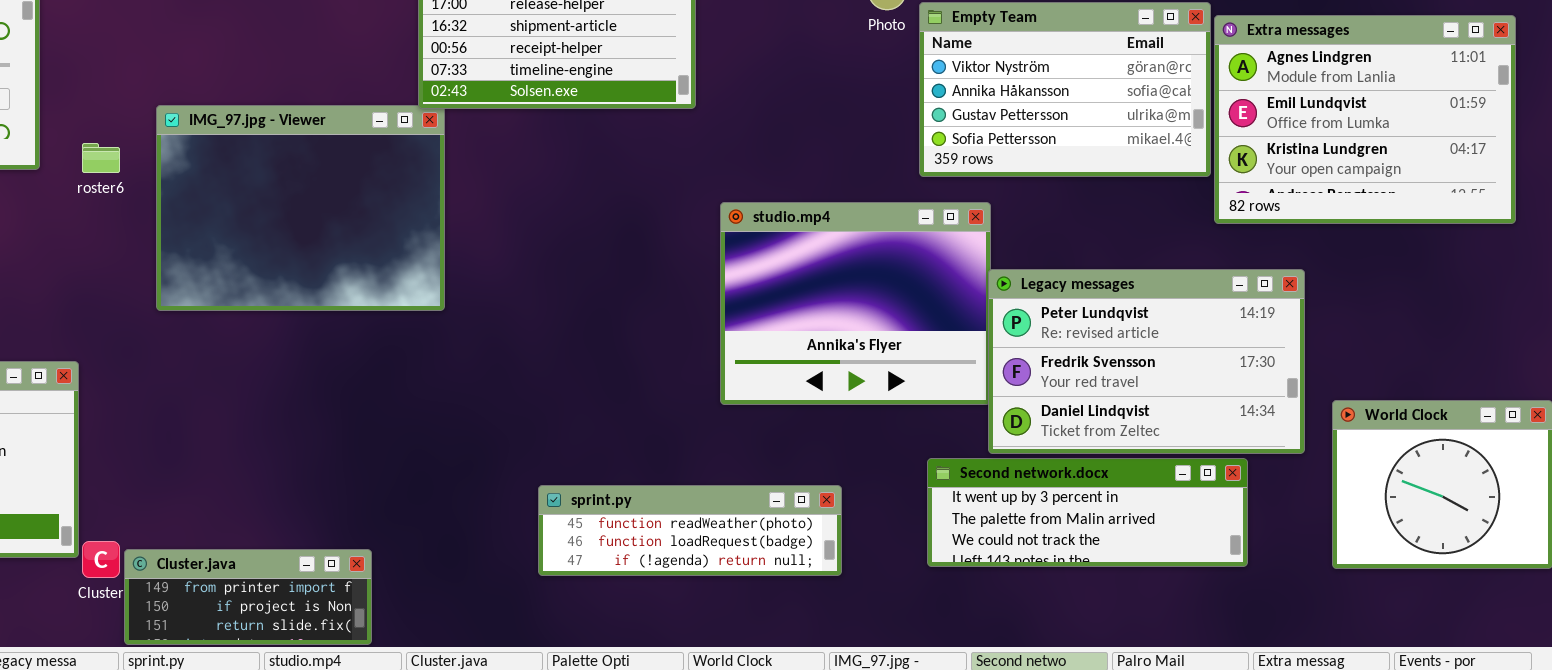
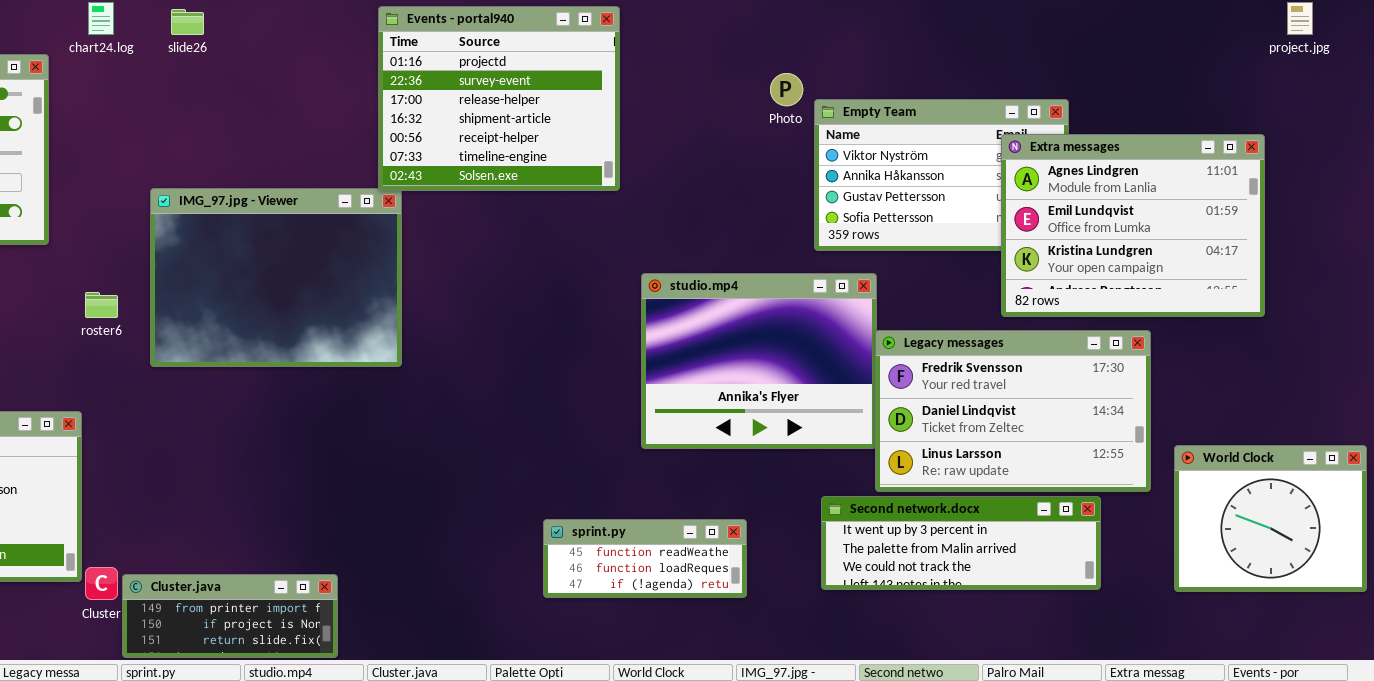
Extra messages: [1214,15,1516,224] -> [1001,134,1265,317], moved
roster6: [82,143,120,173] -> [85,292,118,318], moved
Legacy messages: [988,269,1305,454] -> [875,330,1151,492], scrolled down 1 row
sprint.py: [538,485,842,576] -> [543,519,747,598], resized

